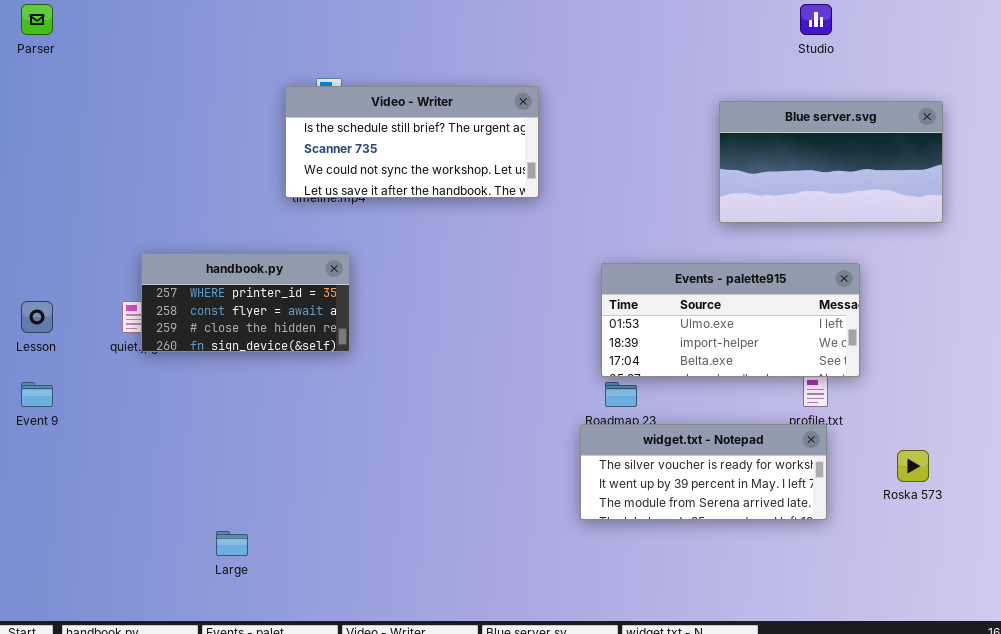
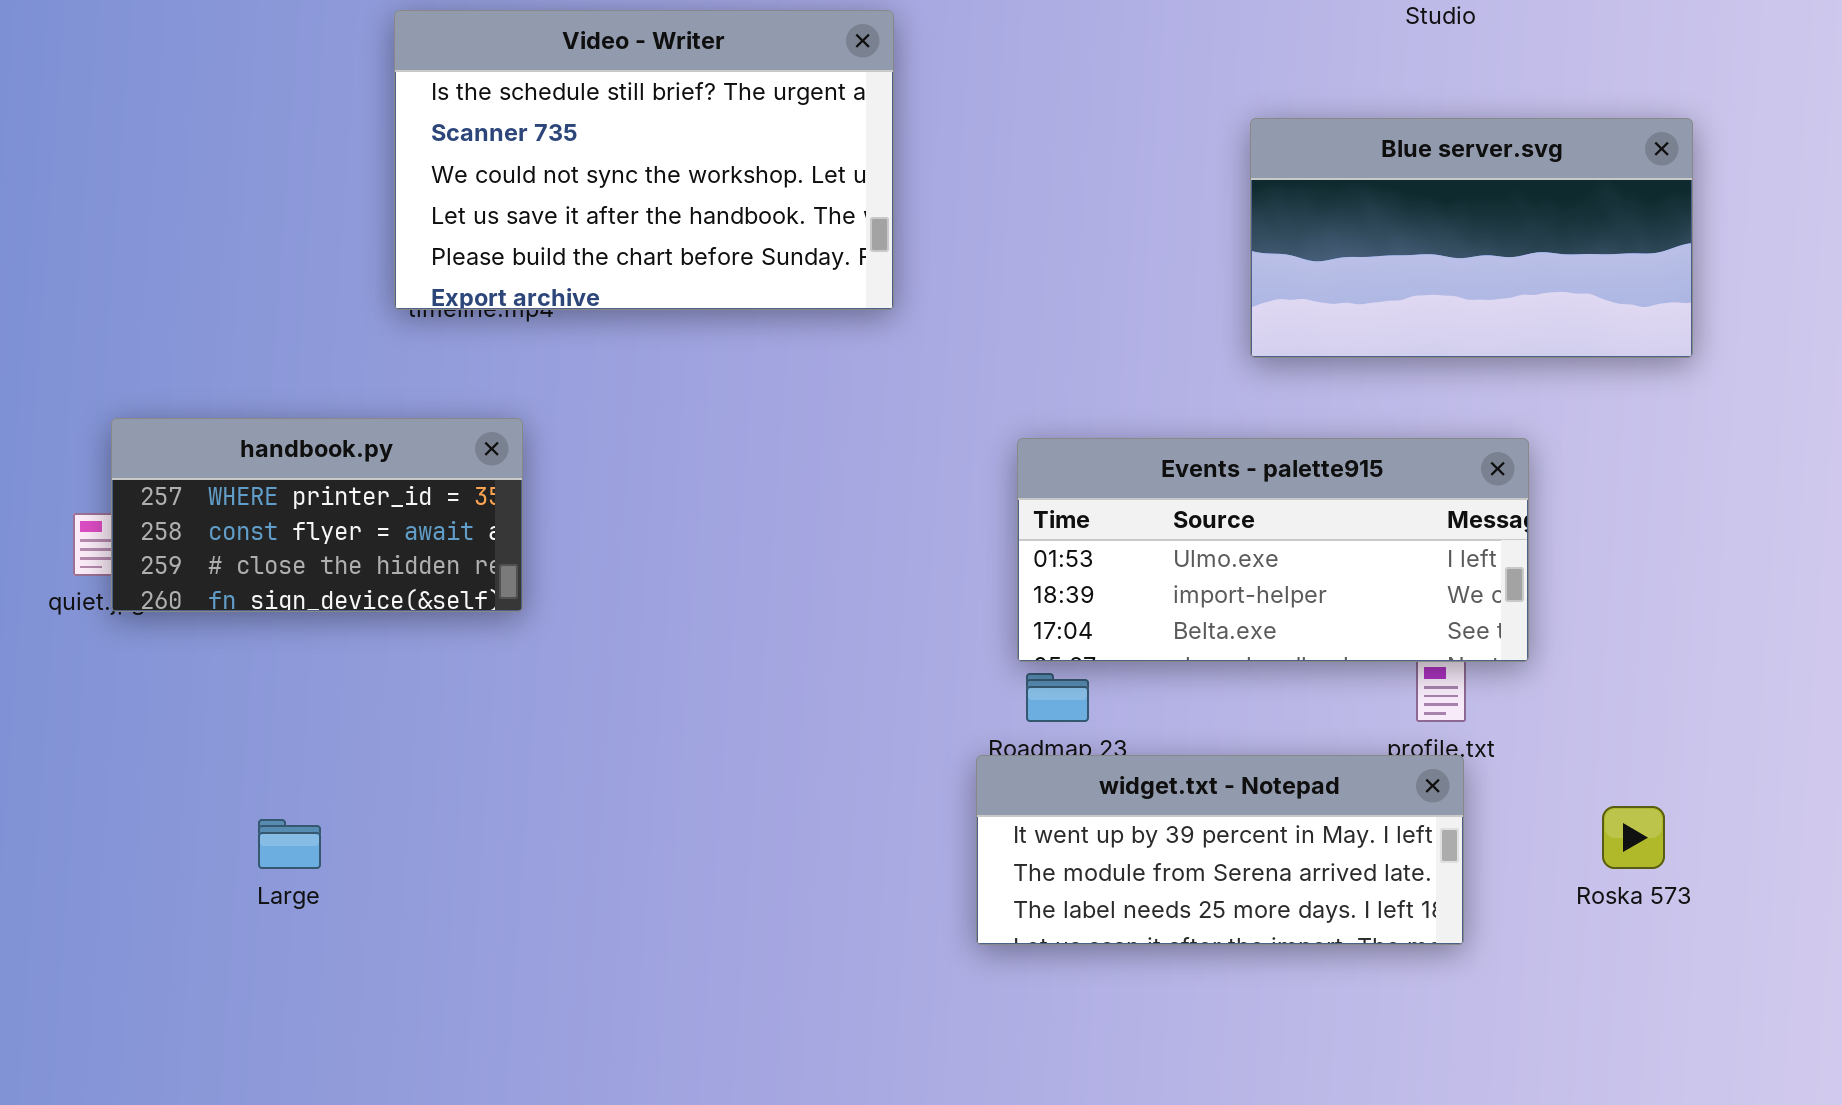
Video - Writer: [285,86,539,198] -> [394,10,894,310], resized
widget.txt - Notepad: [580,424,827,520] -> [976,755,1464,945], scrolled down 1 row
Large: [216,531,248,556] -> [258,819,321,869], moved

